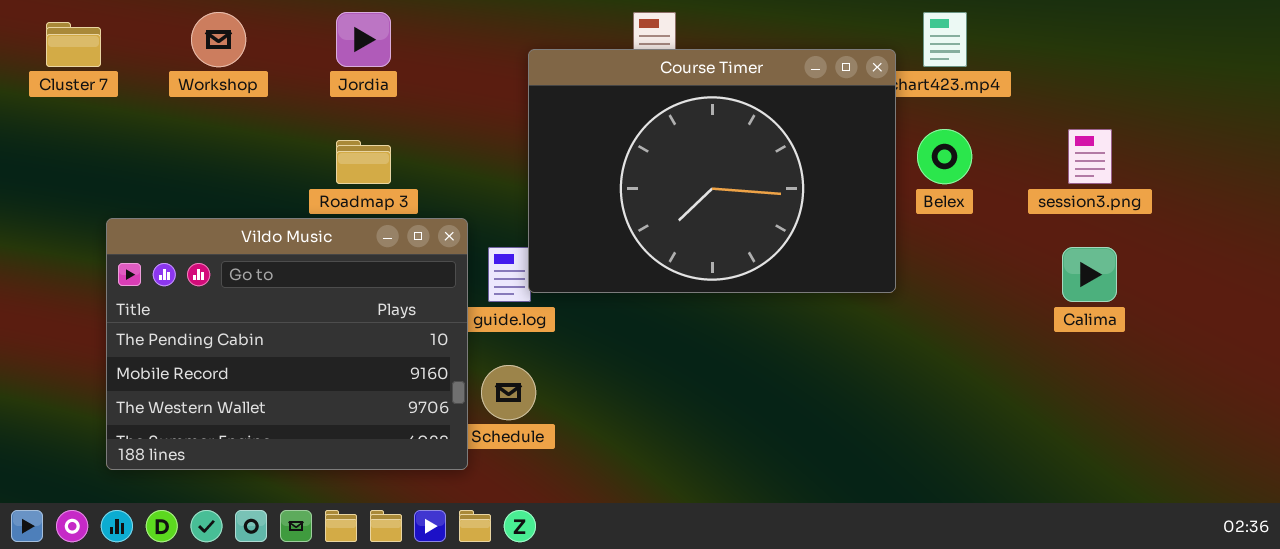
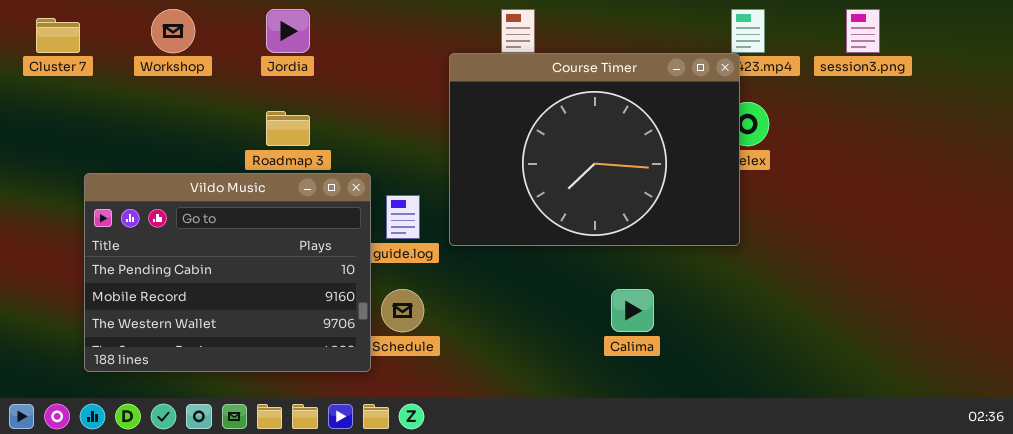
Course Timer: [528,49,896,293] -> [449,53,740,246], moved
session3.png: [1068,129,1112,184] -> [846,9,880,53], moved
Calima: [1062,247,1117,302] -> [611,289,654,332], moved

